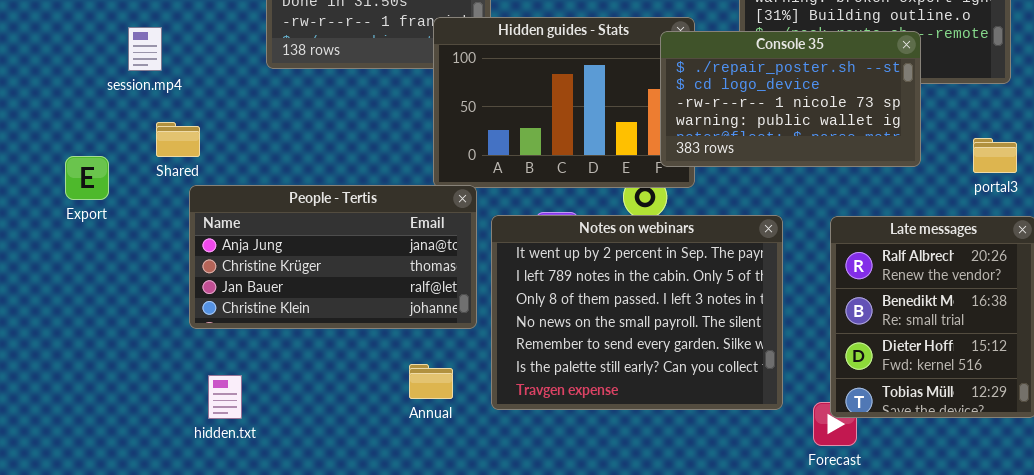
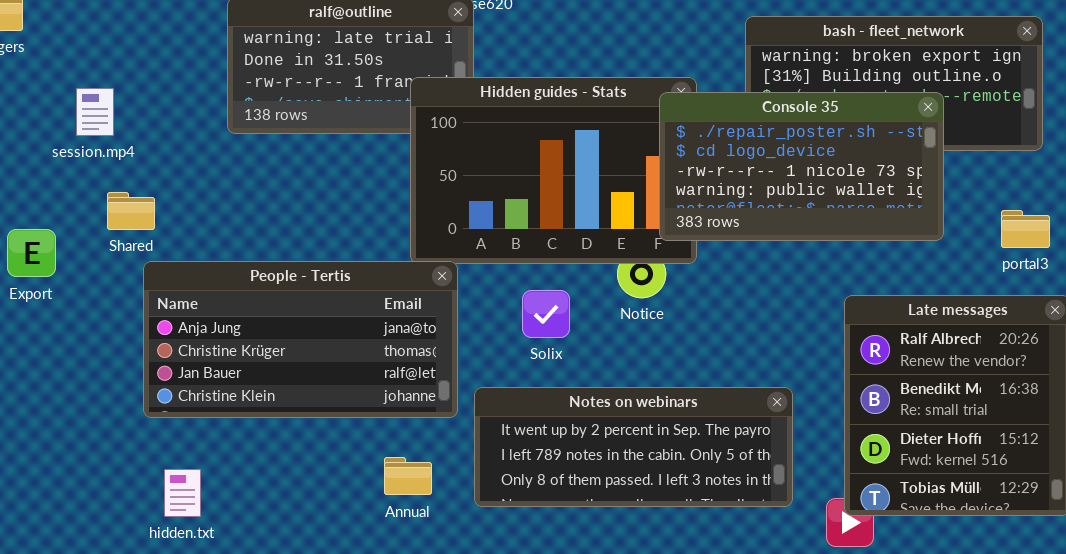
Notes on webinars: [491,215,783,410] -> [474,387,793,507], resized

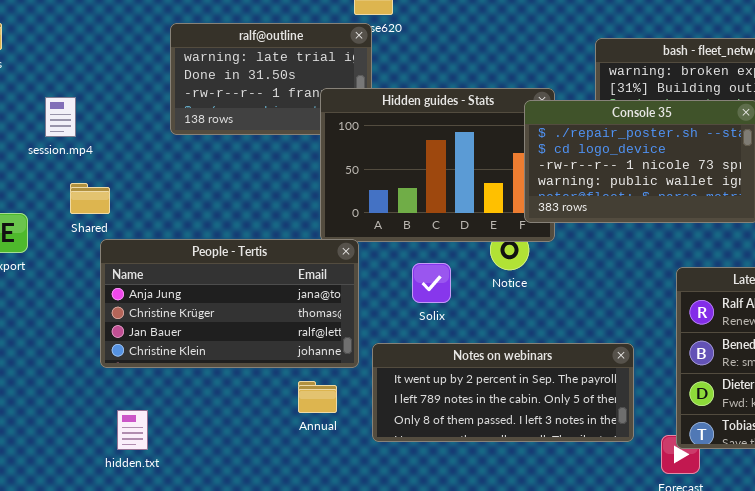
Annual: [384,457,432,495] -> [298,381,337,413], moved

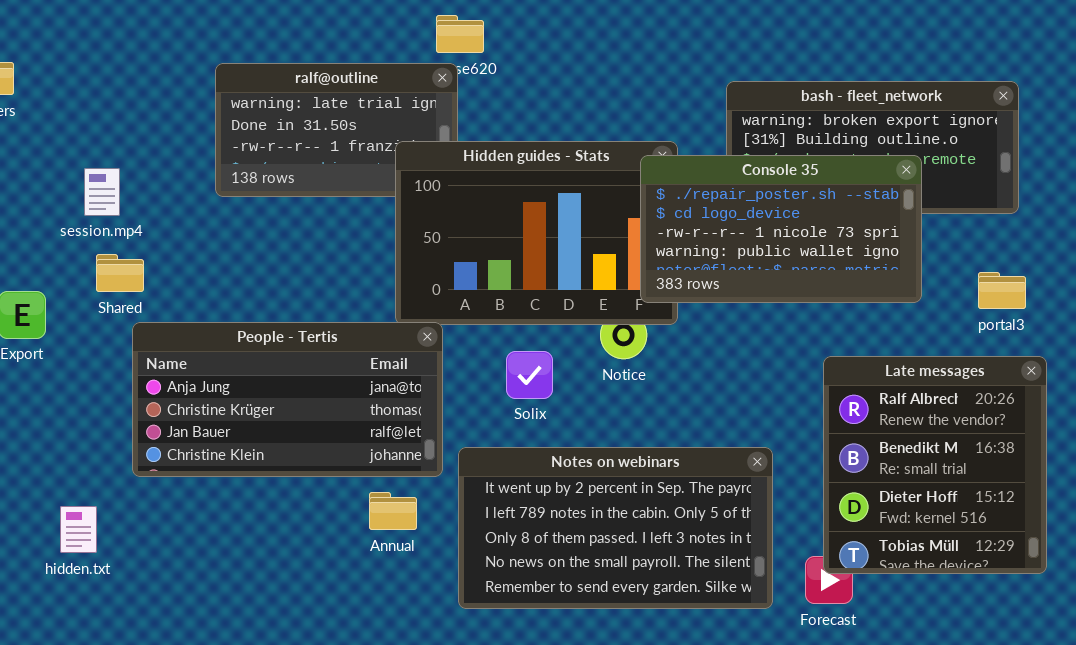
session.mp4: [45,97,76,137] -> [84,168,120,216], moved
Notes on webinars: [372,343,634,442] -> [458,447,773,609], resized
hidden.txt: [117,410,148,450] -> [60,506,97,553], moved

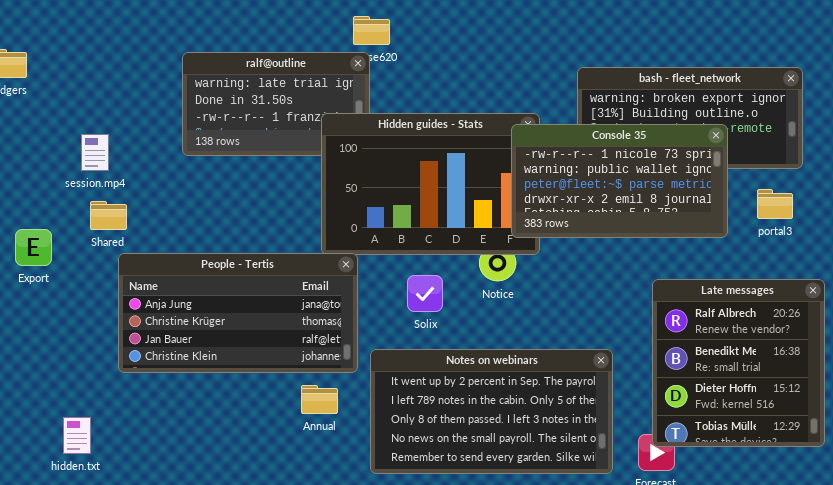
Console 35: [640,155,922,303] -> [511,124,728,238], scrolled down 2 rows
portal3: [978,272,1026,309] -> [757,189,793,219], moved
hidden.txt: [60,506,97,553] -> [63,417,91,454], moved

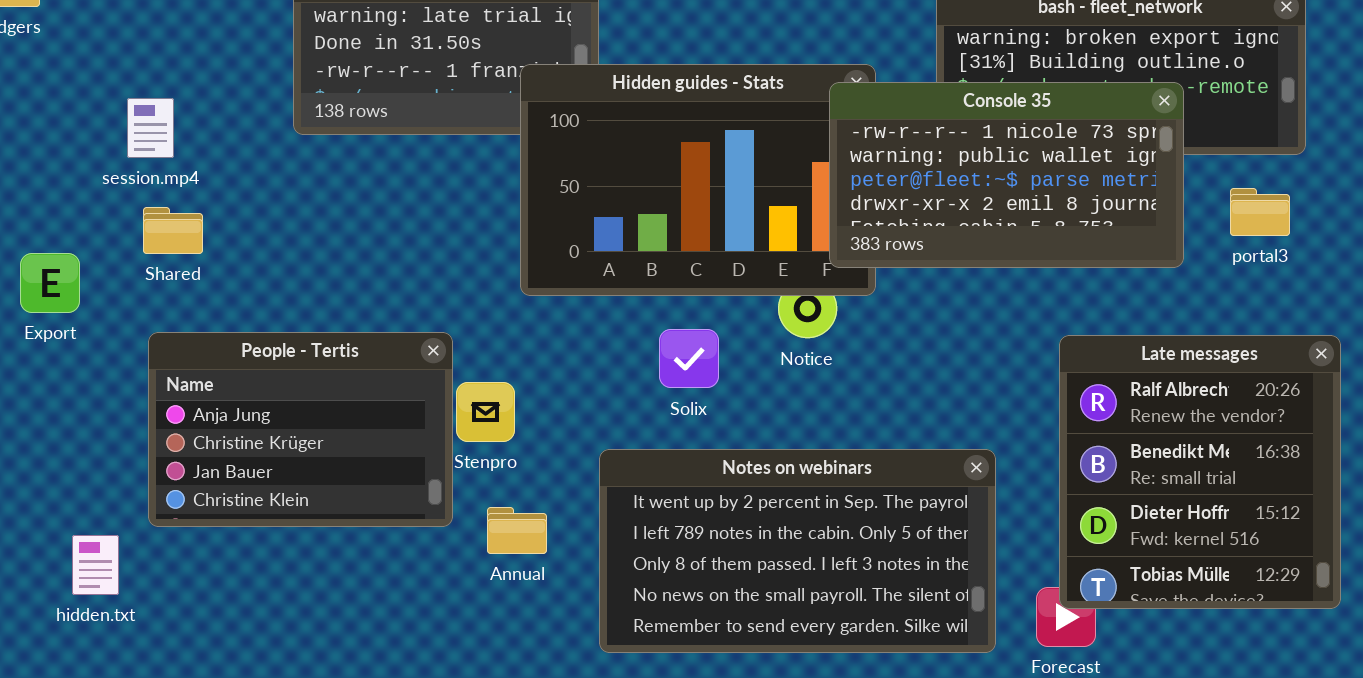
People - Tertis: [118,253,358,373] -> [148,332,453,527], moved, resized
hidden.txt: [63,417,91,454] -> [72,535,119,595], moved

